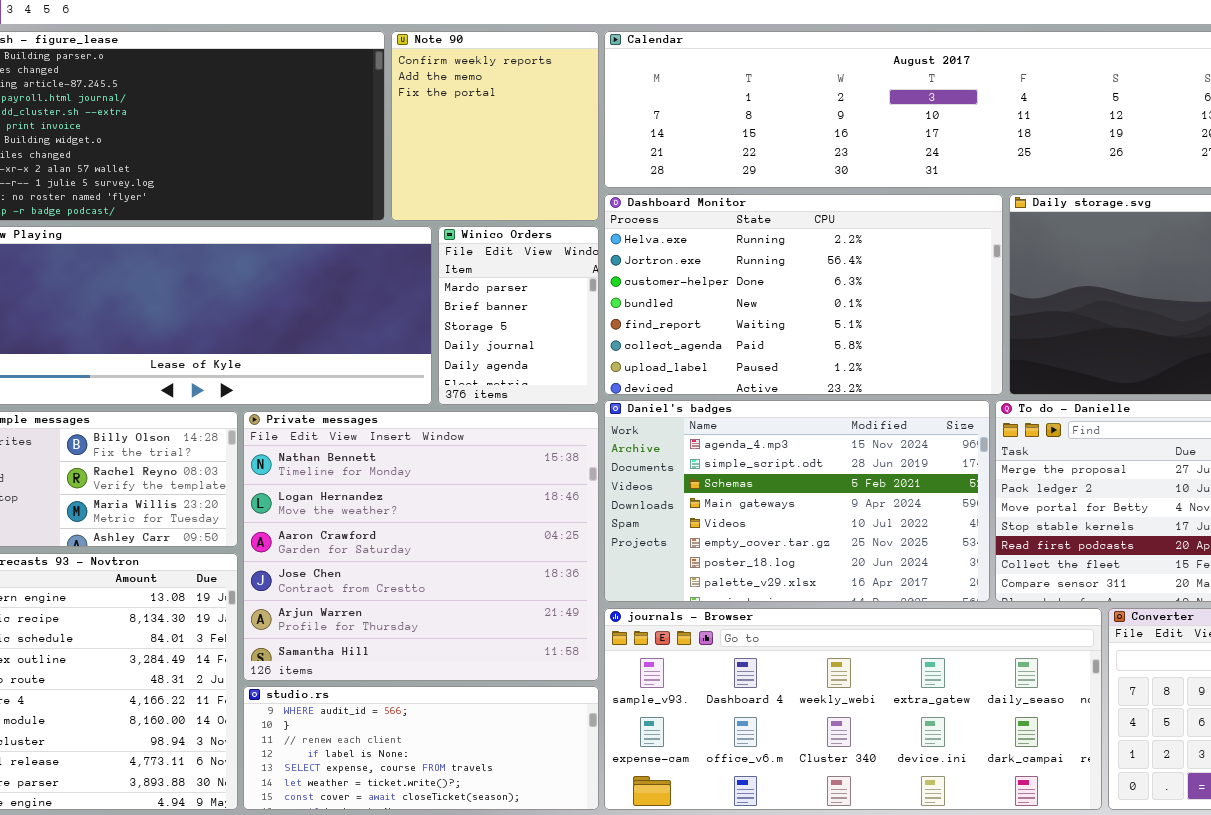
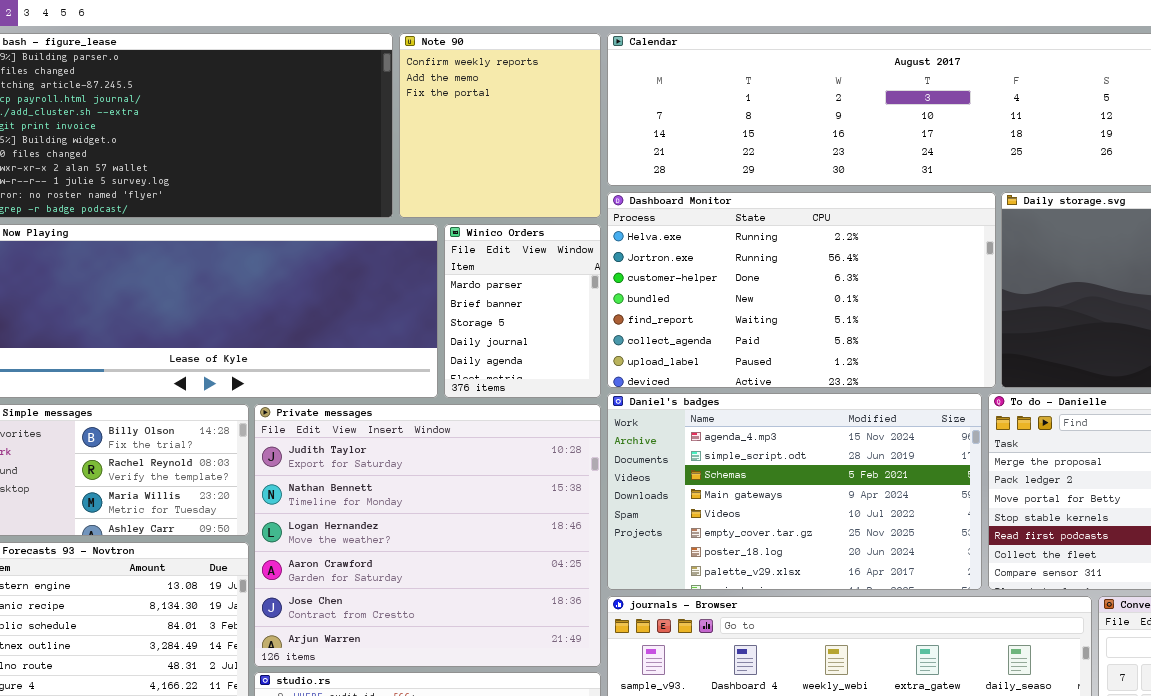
Private messages: [243,411,599,681] -> [254,404,601,667], scrolled up 1 row

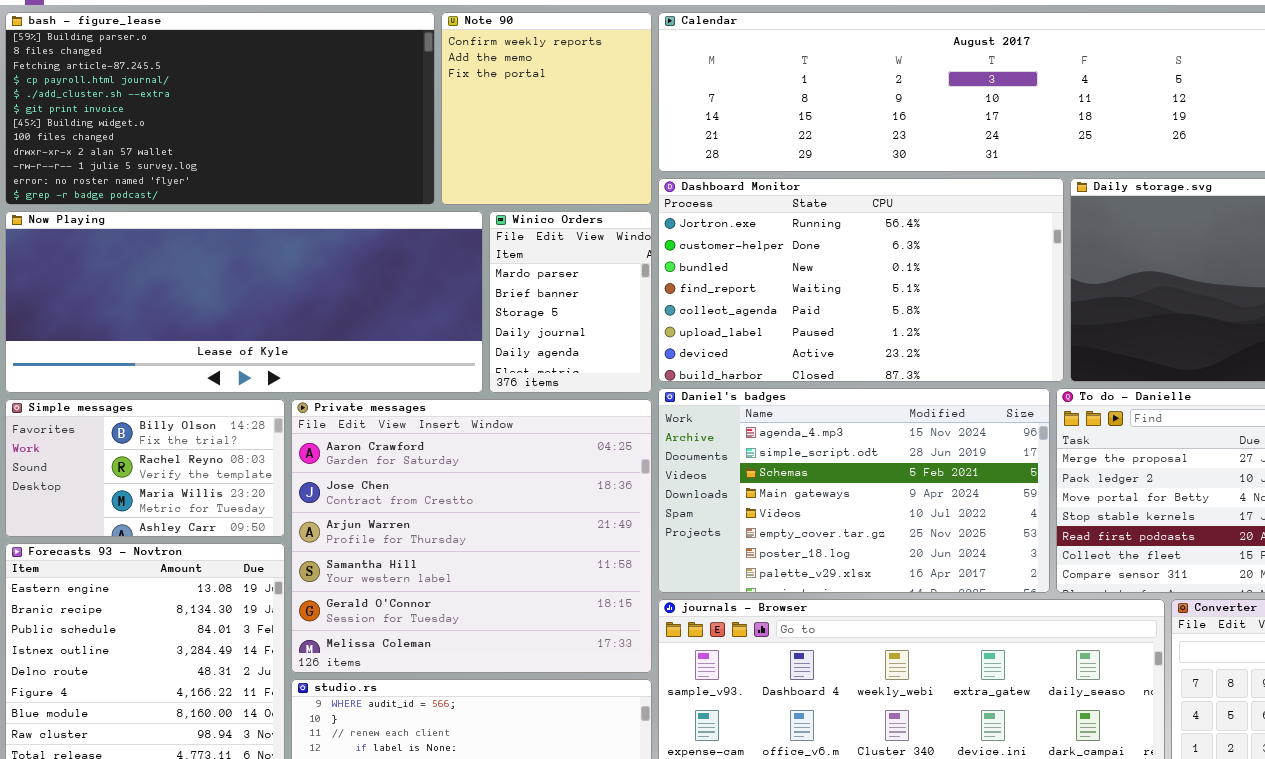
Dashboard Monitor: [607,192,996,388] -> [658,178,1064,382], scrolled down 1 row
Private messages: [254,404,601,667] -> [291,399,652,673], scrolled down 3 rows

